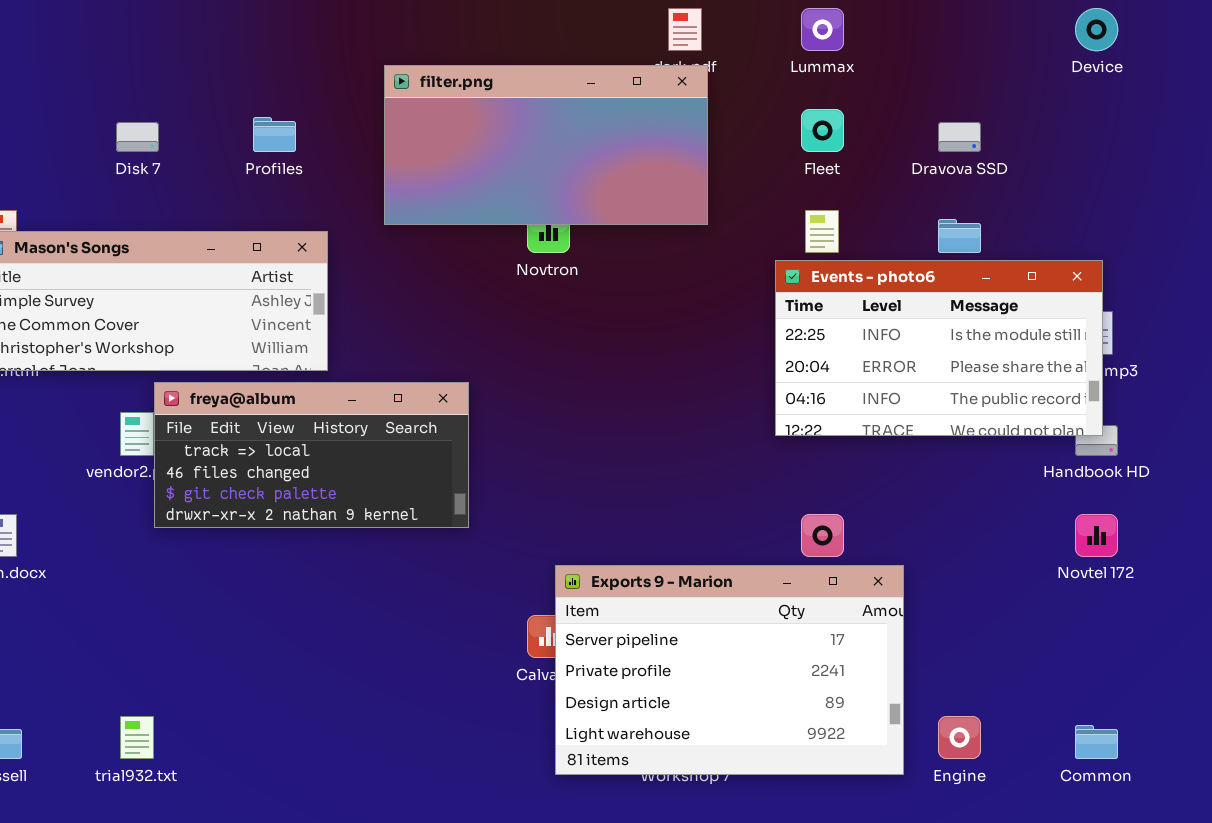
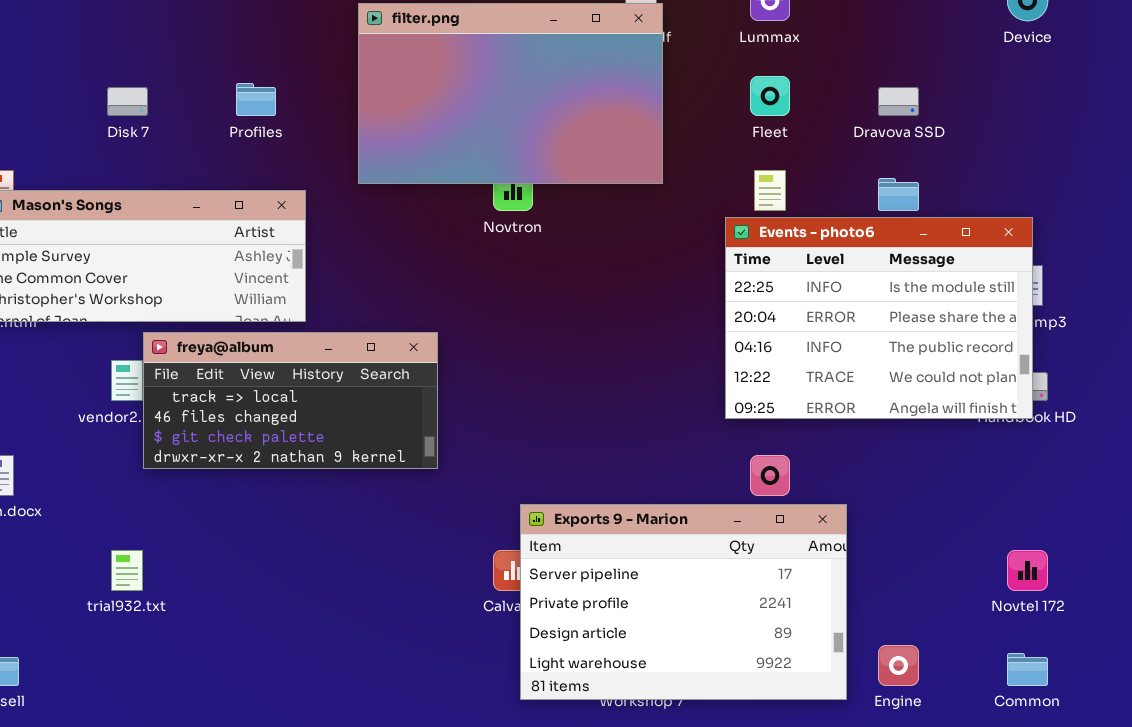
filter.png: [384,65,708,225] -> [358,3,663,184], resized
Events - photo6: [775,260,1103,436] -> [725,217,1033,419], resized
Novtel 172: [1075,514,1118,557] -> [1007,550,1048,591], moved
trial932.txt: [120,716,154,759] -> [111,550,143,591], moved

